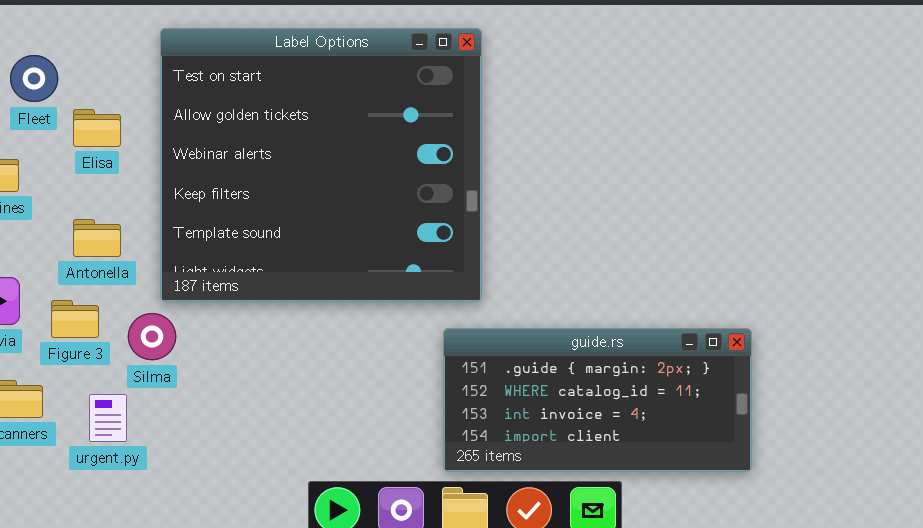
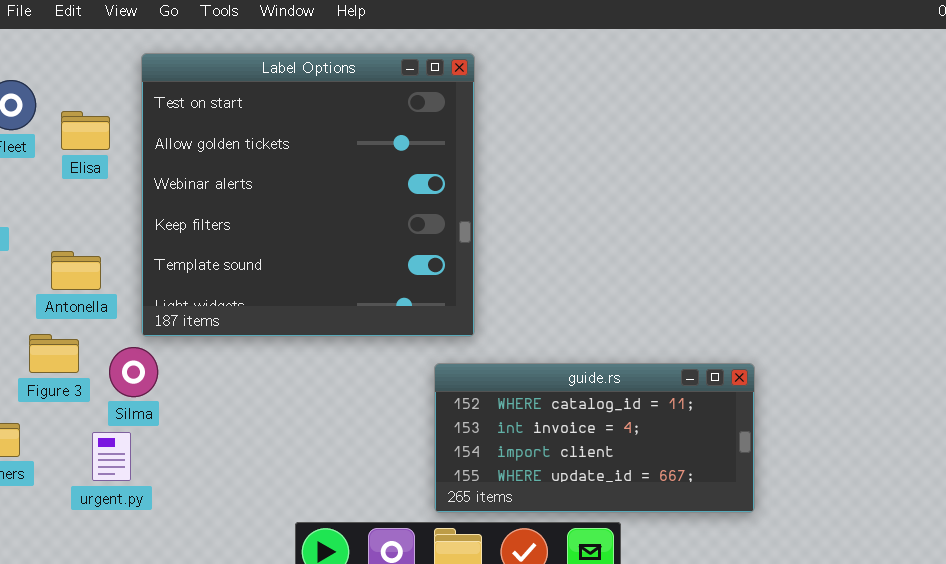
Elisa: [73,109,121,147] -> [61,111,110,150], moved
guide.rs: [443,328,752,472] -> [434,363,755,513], scrolled down 1 row
urgent.py: [89,394,127,442] -> [92,432,131,481], moved

